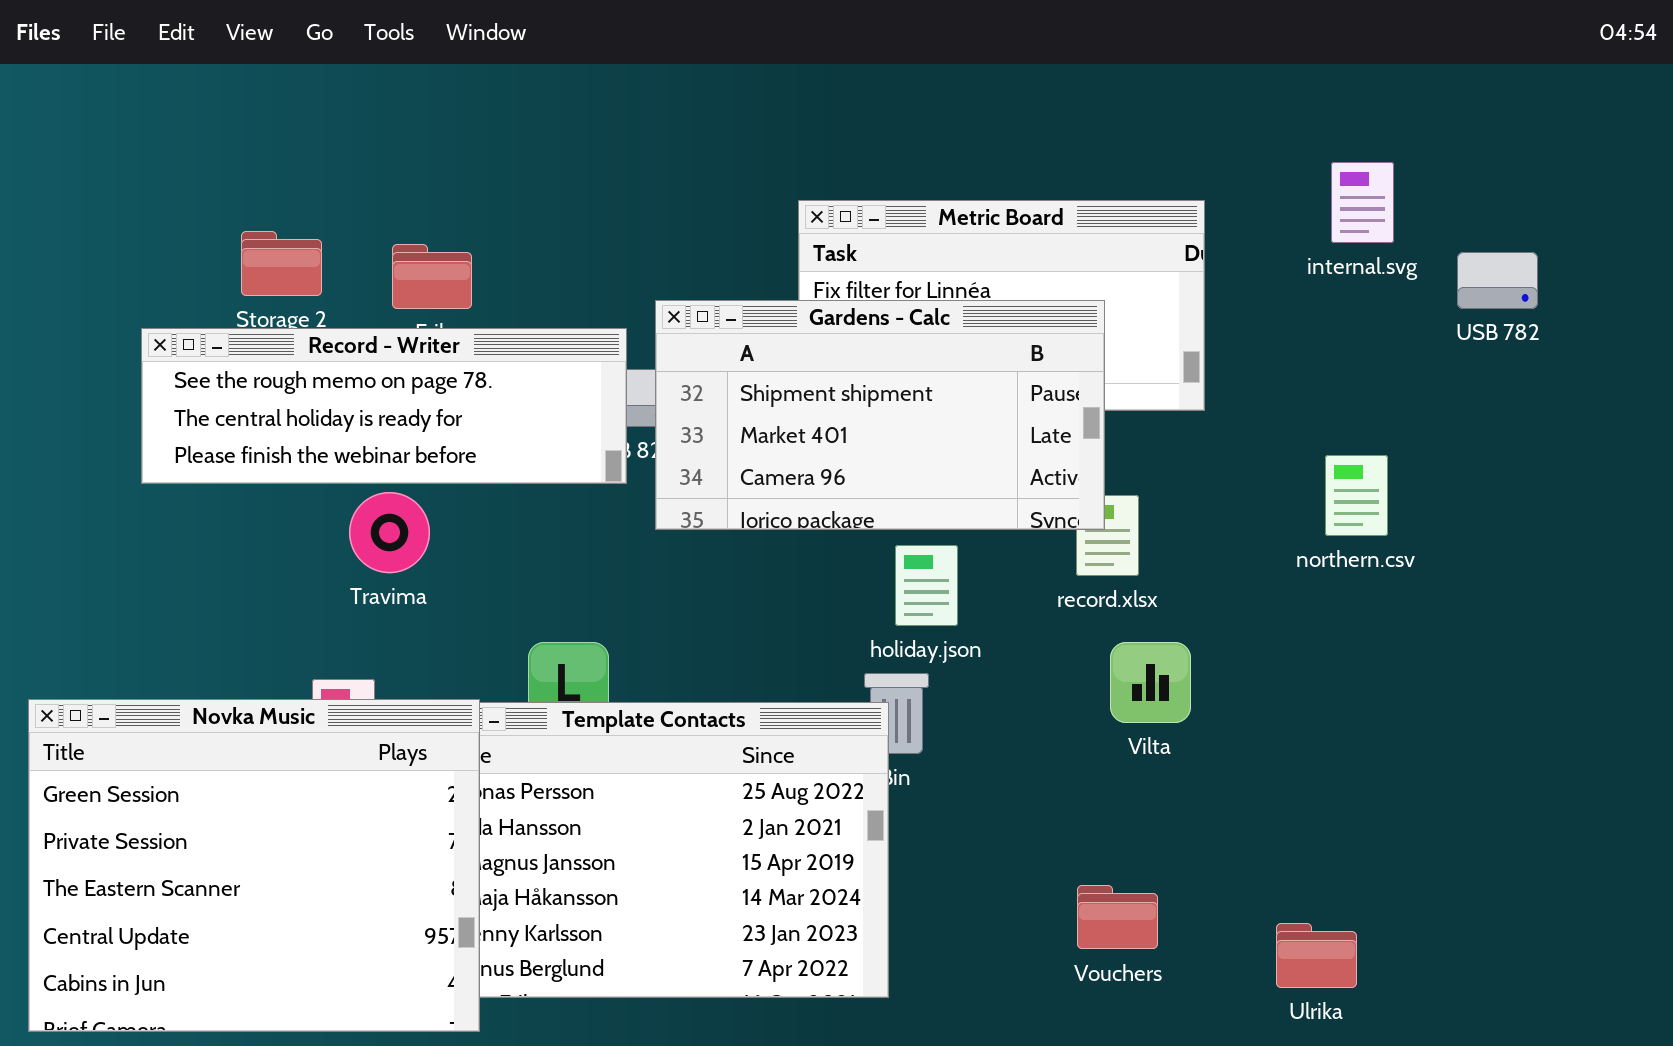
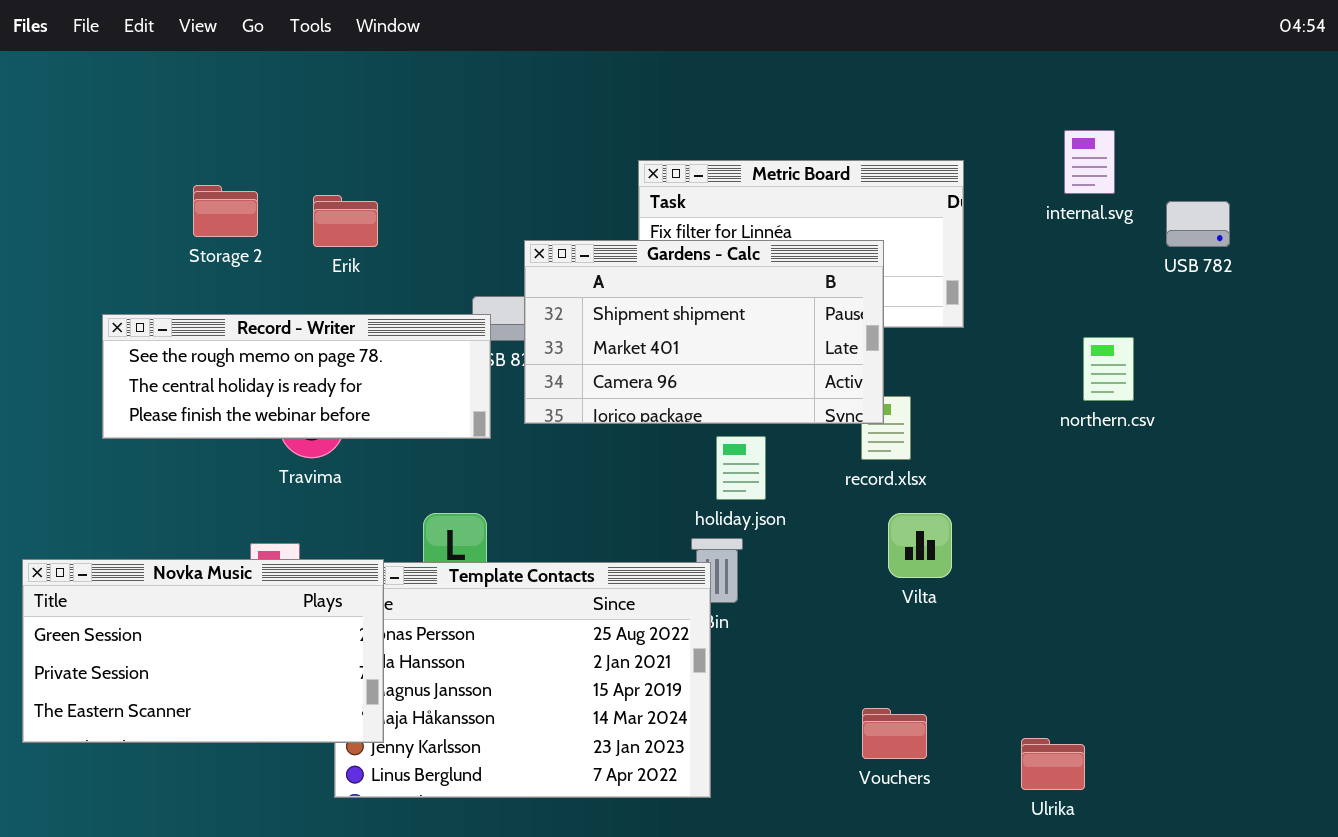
Record - Writer: [141,328,627,484] -> [102,314,491,439], moved
northern.csv: [1325,455,1388,536] -> [1083,337,1134,401], moved
Novka Music: [28,699,480,1032] -> [22,559,384,743], resized

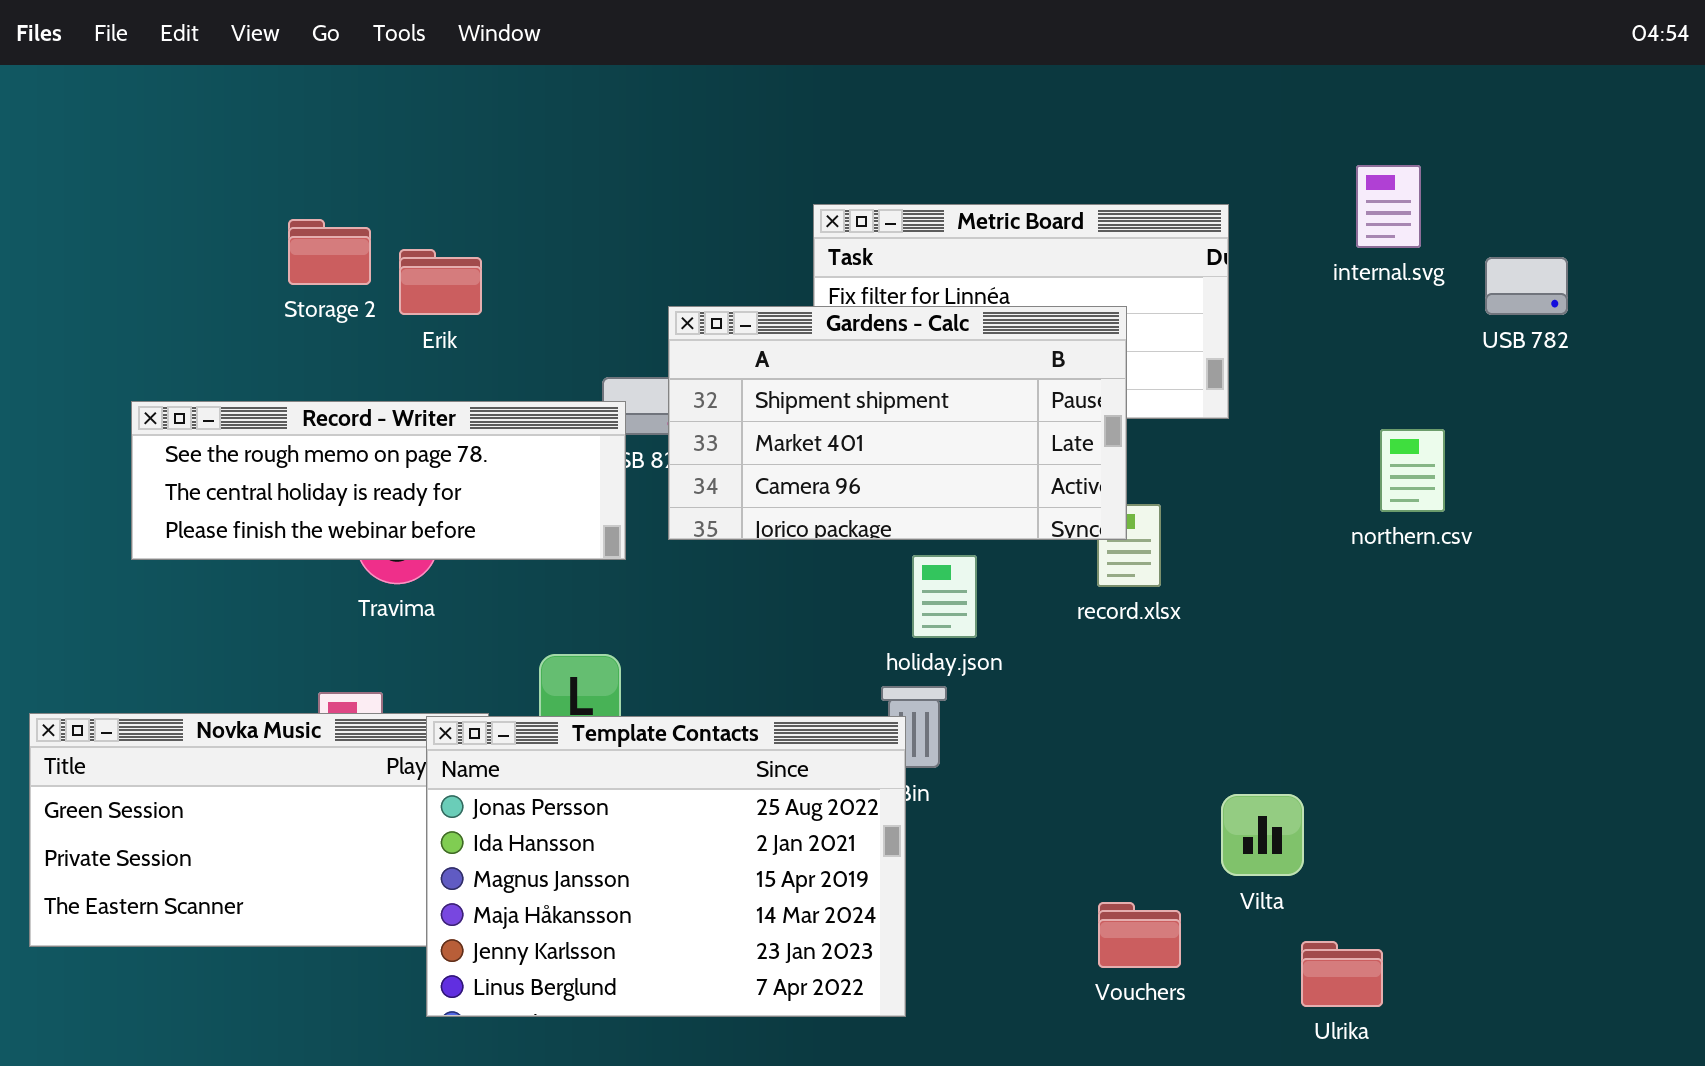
Storage 2: [193,185,258,237] -> [288,219,371,285], moved
Vilta: [888,513,952,578] -> [1221,794,1304,876], moved
Template Contacts: [334,562,711,798] -> [426,716,906,1017], raised

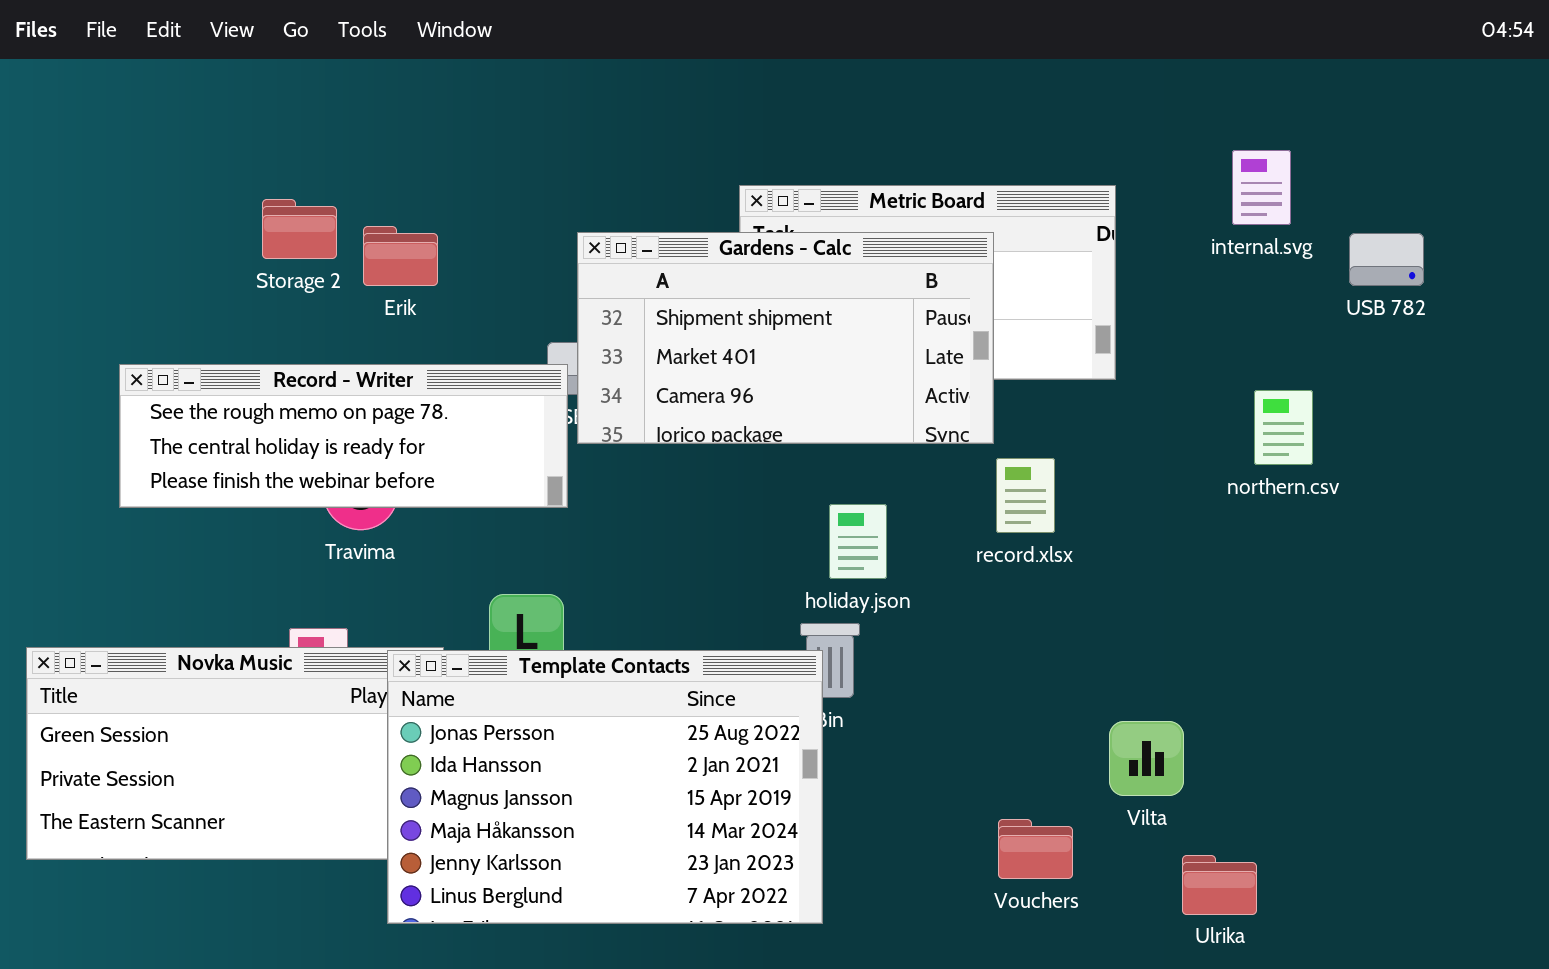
Gardens - Calc: [668,306,1127,540] -> [577,232,994,444], moved

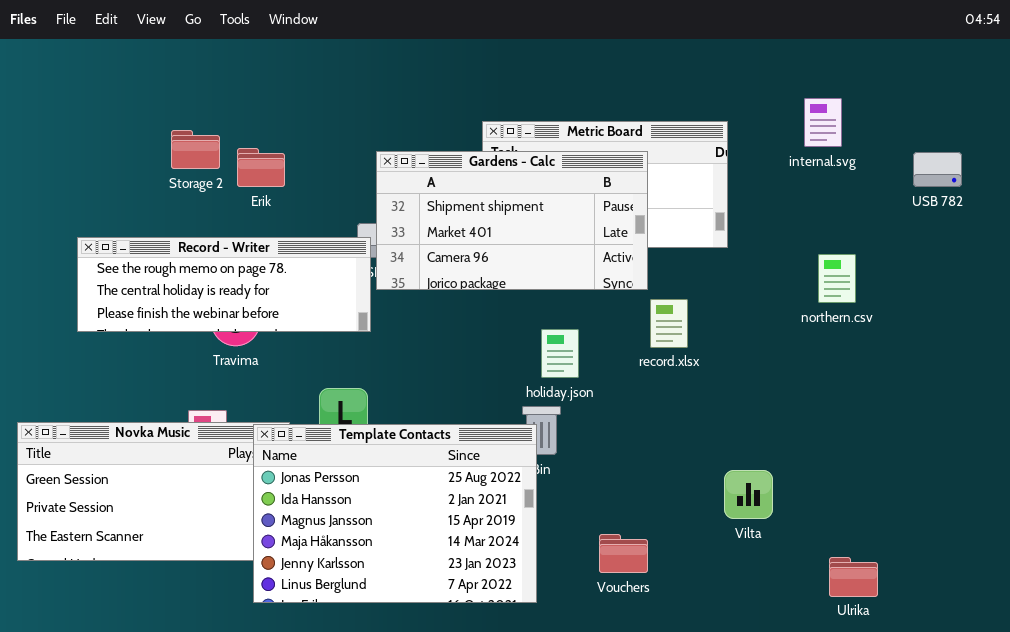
USB 782: [1349,233,1424,286] -> [913,152,962,187], moved
Vouchers: [998,819,1073,879] -> [599,534,648,573], moved
Ulrika: [1182,855,1257,915] -> [829,557,878,597], moved

